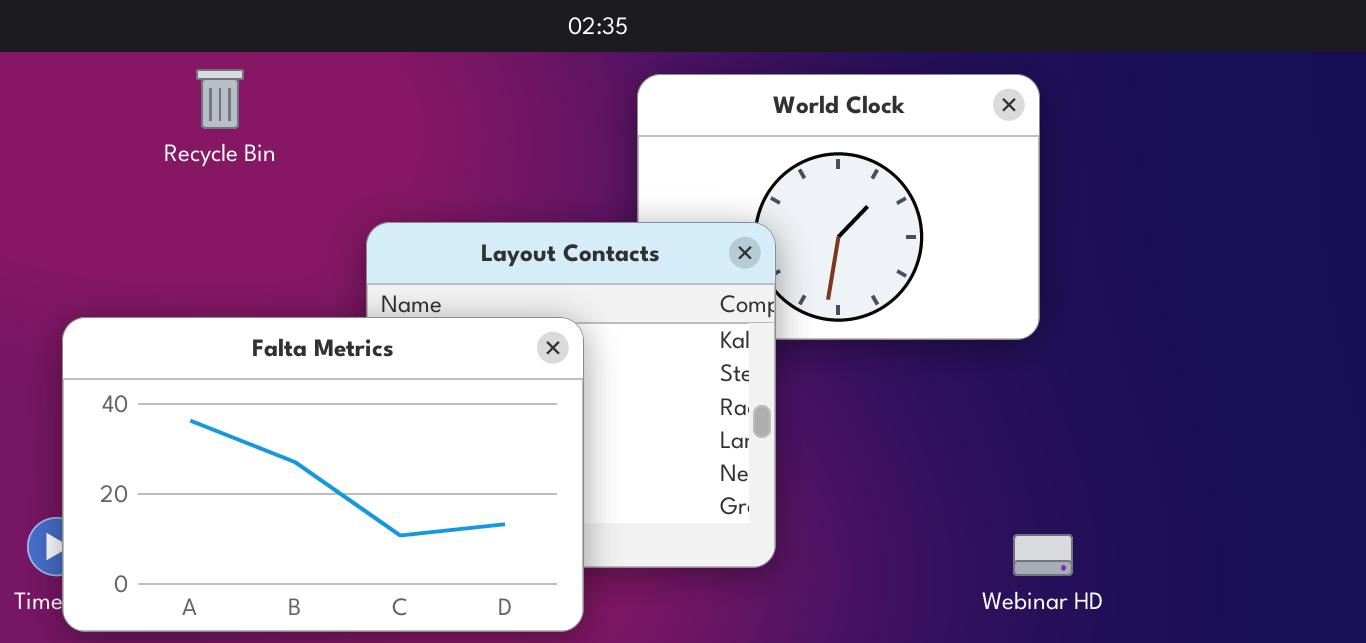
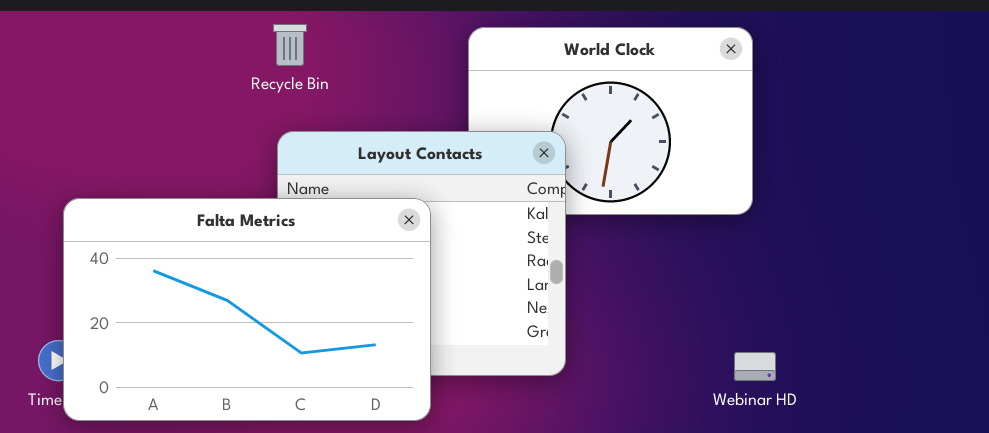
Recycle Bin: [196,69,244,129] -> [273,24,307,66], moved

